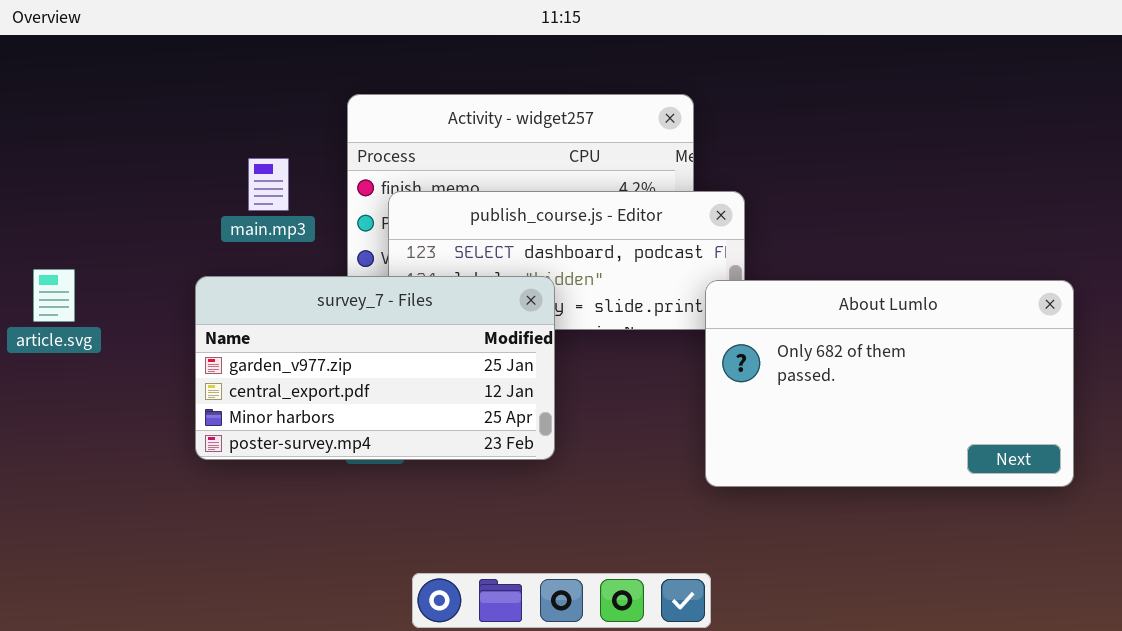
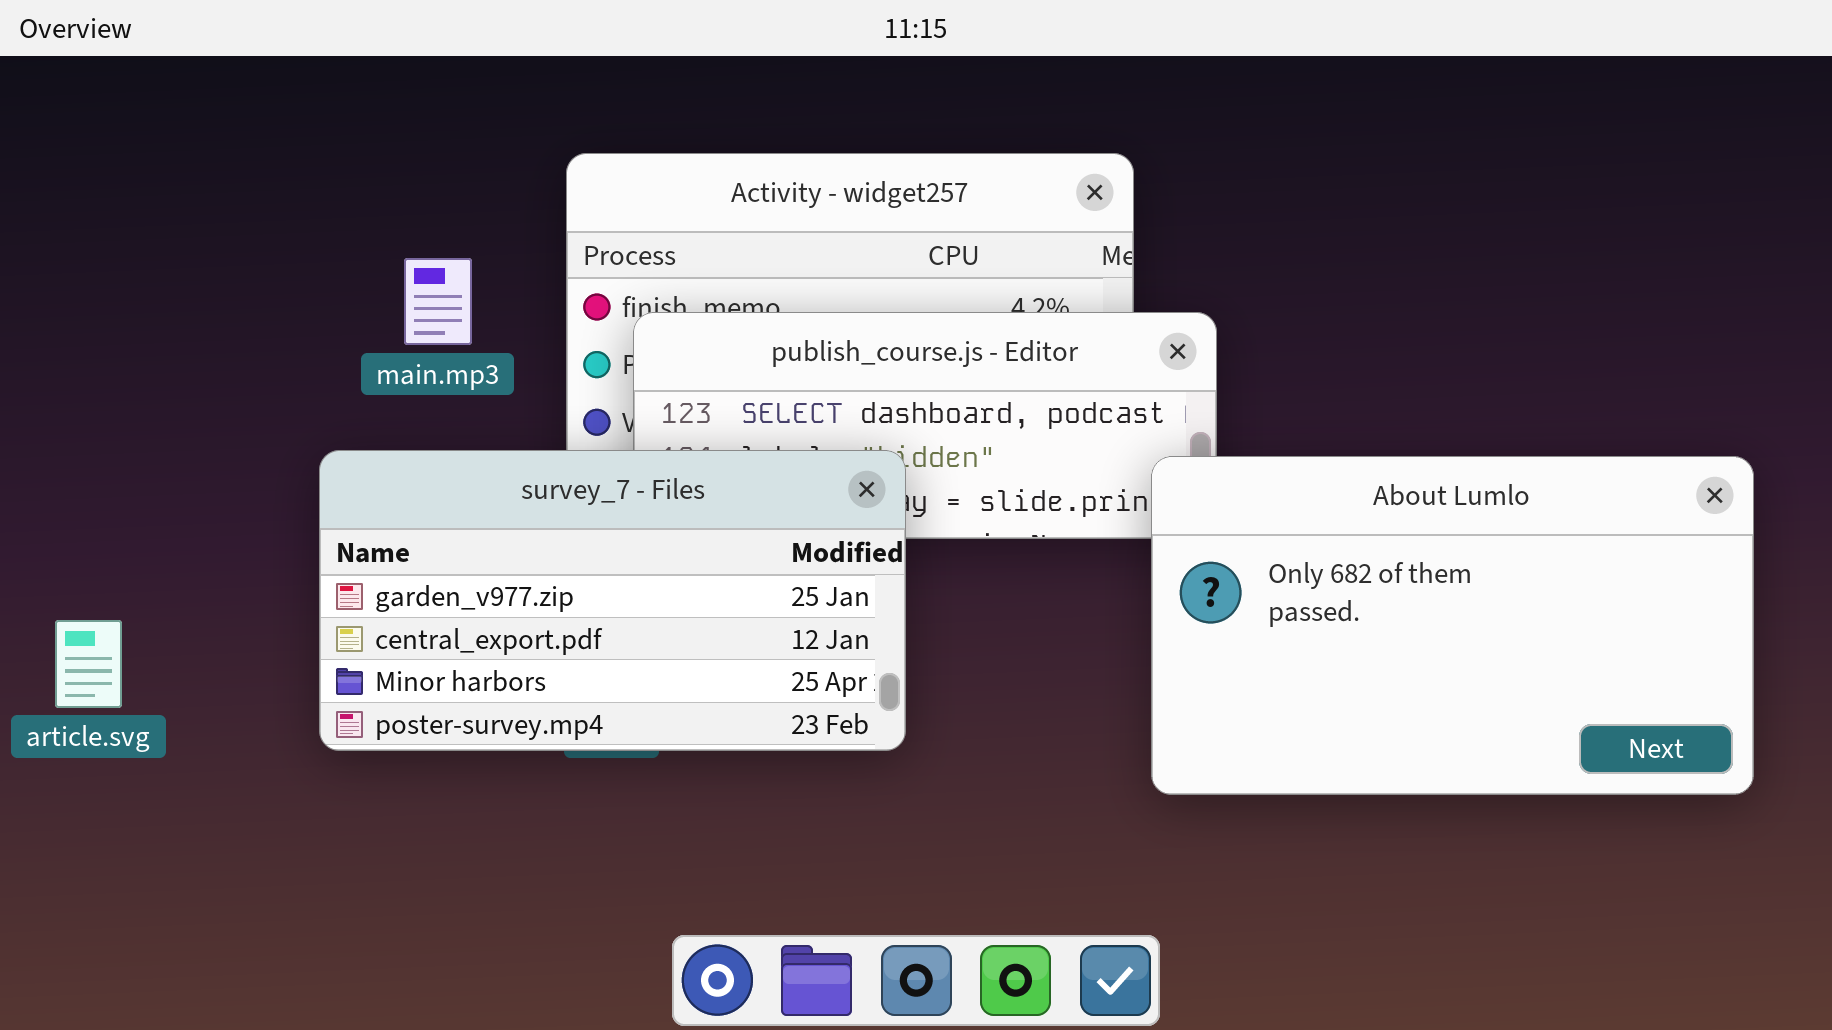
article.svg: [33,269,75,322] -> [55,620,122,708], moved

